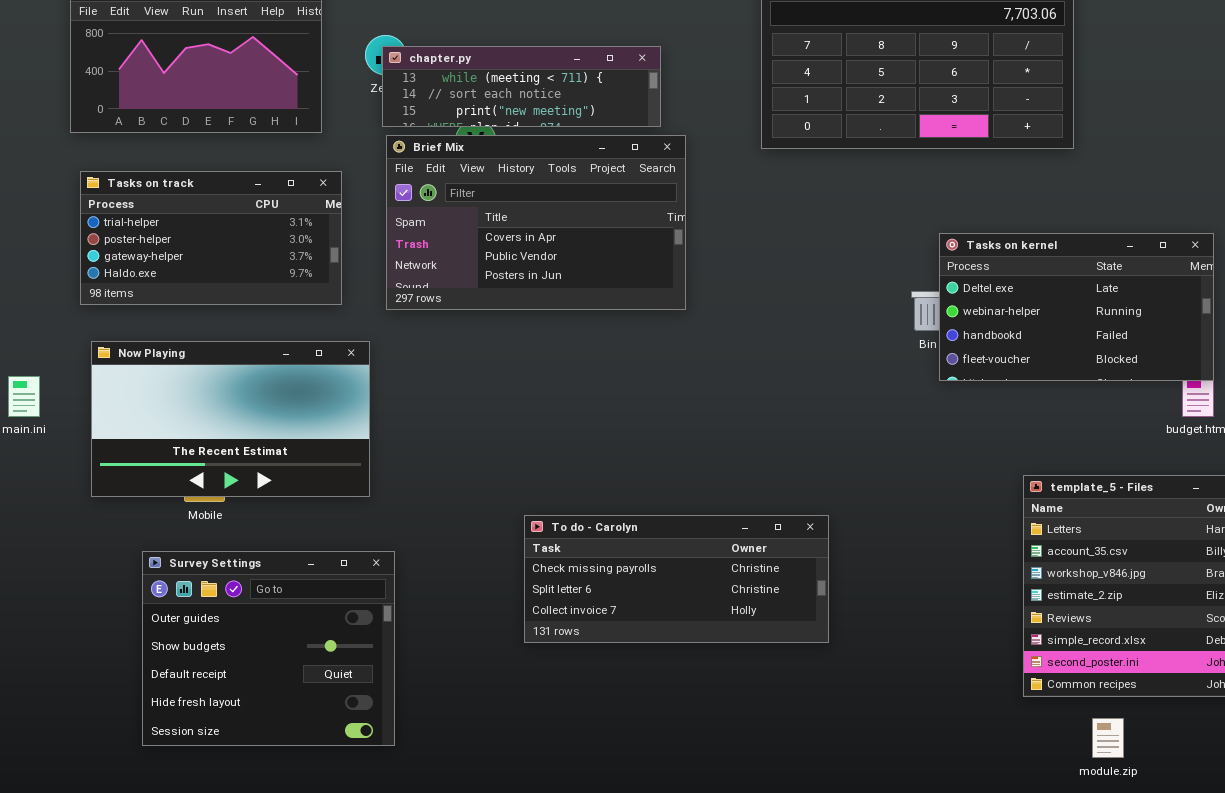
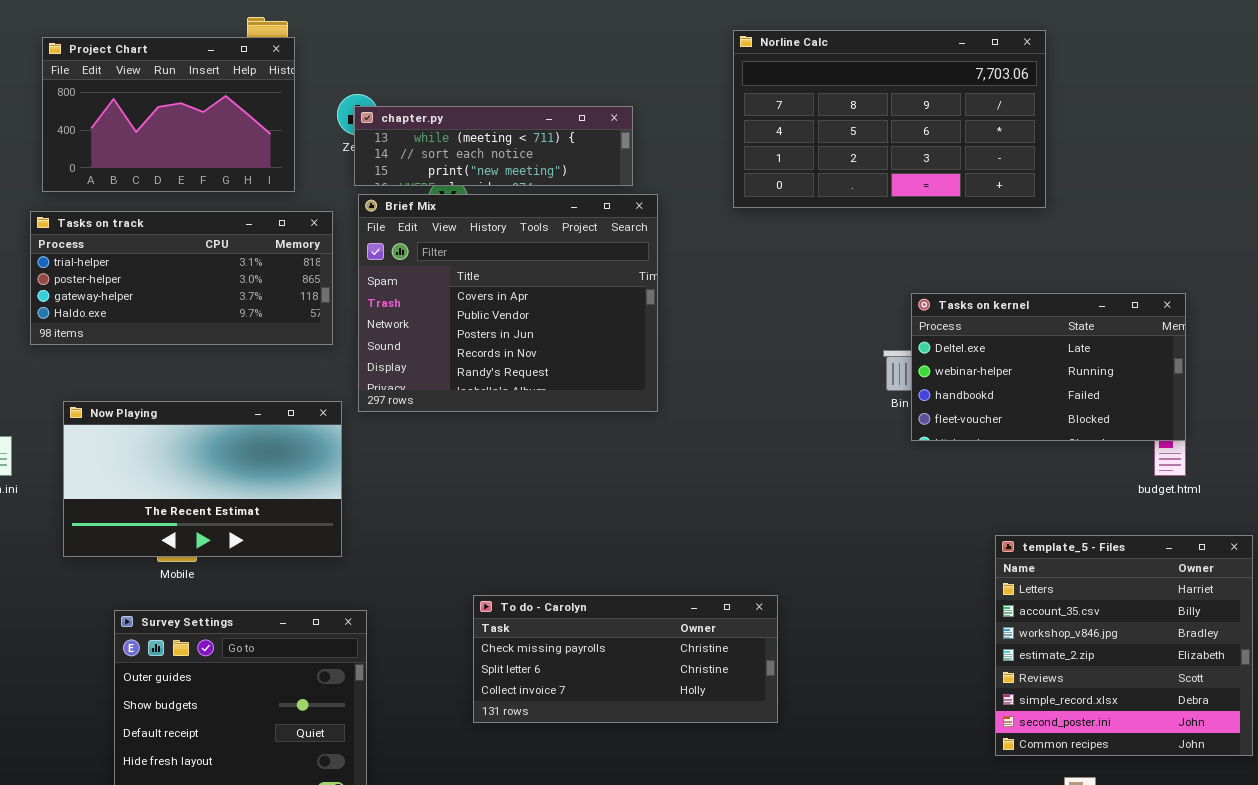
Brief Mix: [386,135,686,310] -> [358,194,658,412], resized
Tasks on track: [80,171,342,305] -> [30,211,333,345], moved, resized
To do - Carolyn: [524,515,829,643] -> [473,595,778,723], moved

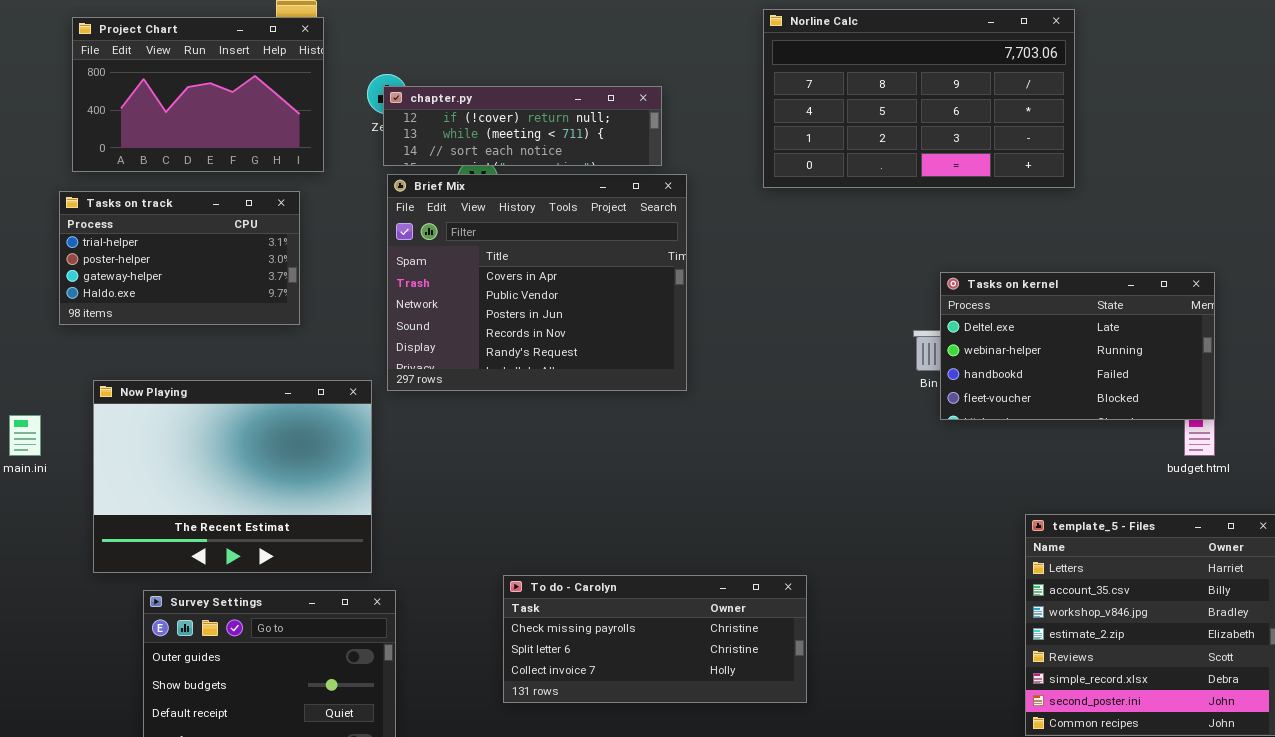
chapter.py: [354,106,633,186] -> [383,86,662,166], scrolled up 1 row
Tasks on track: [30,211,333,345] -> [59,191,300,325], resized
Now Playing: [63,401,342,557] -> [93,380,372,573], resized

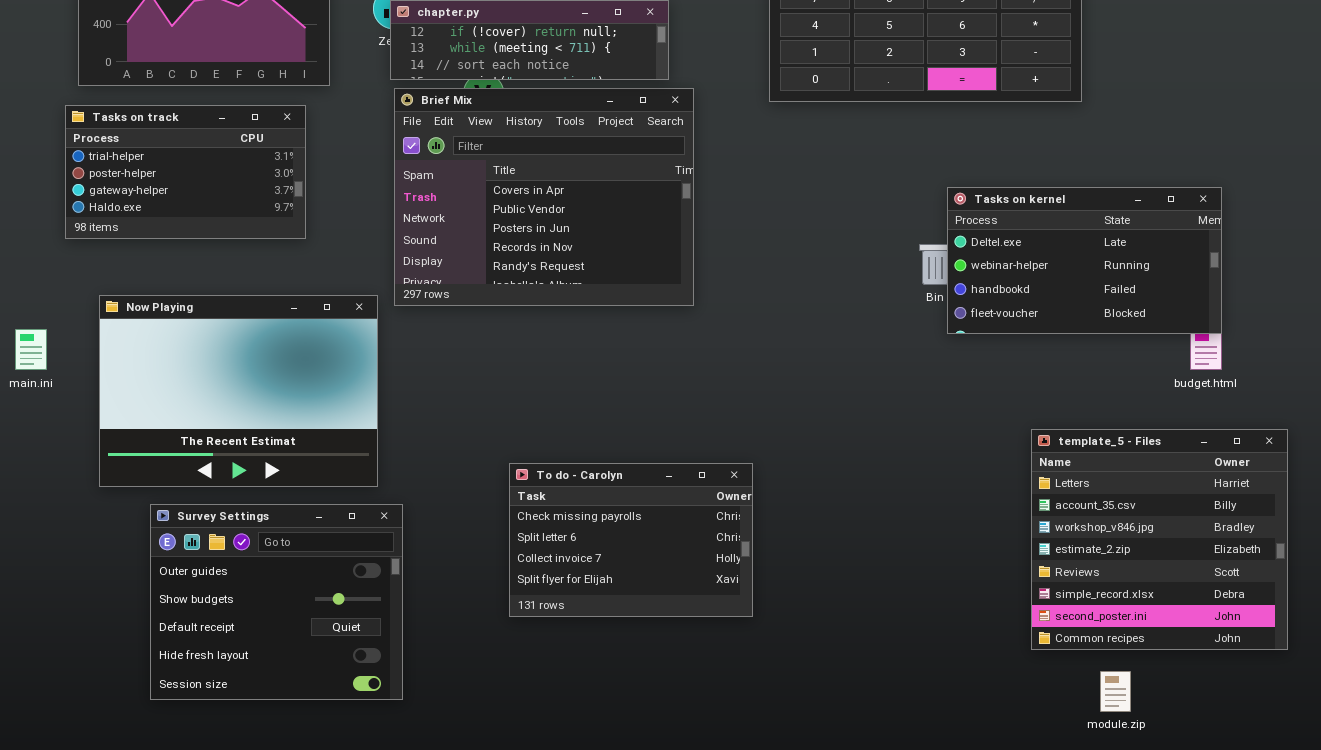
To do - Carolyn: [503,575,807,703] -> [509,463,753,617], resized

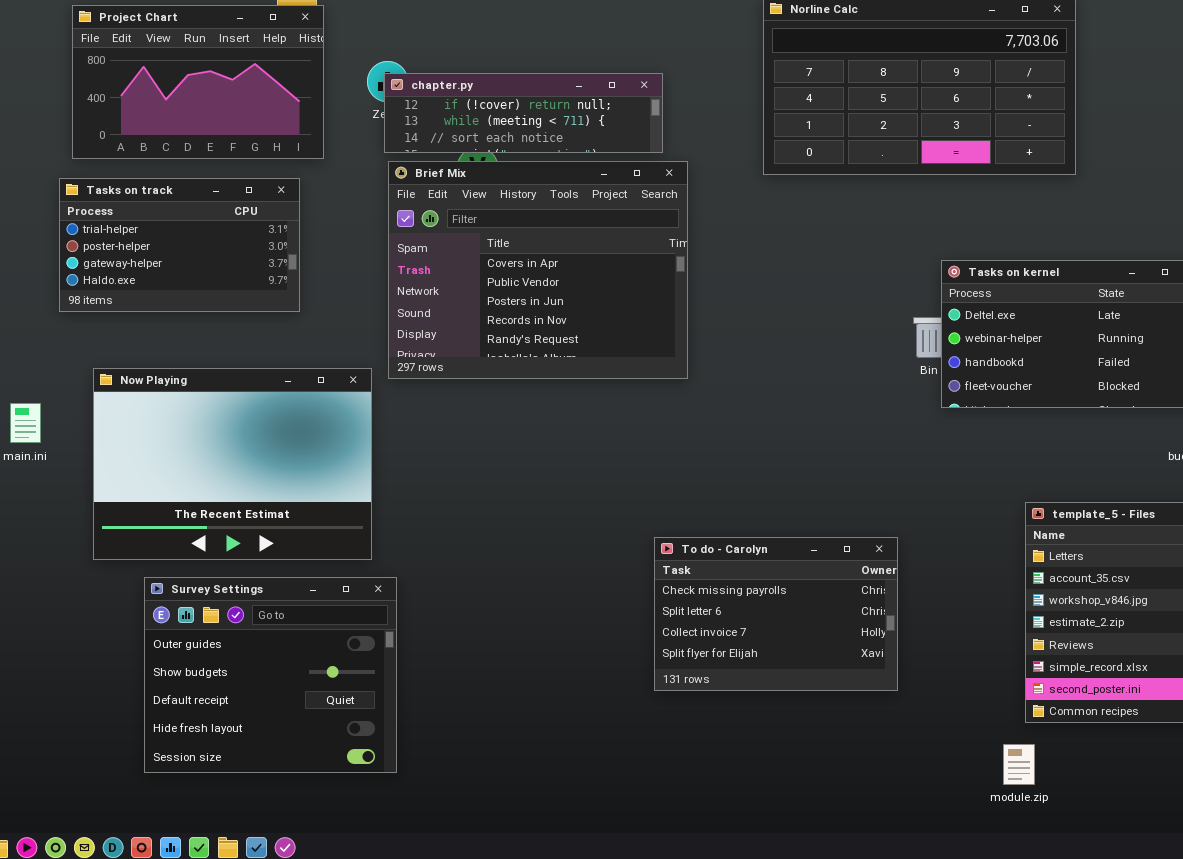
To do - Carolyn: [509,463,753,617] -> [654,537,898,691], moved
module.zip: [1100,671,1131,712] -> [1003,744,1035,785], moved

